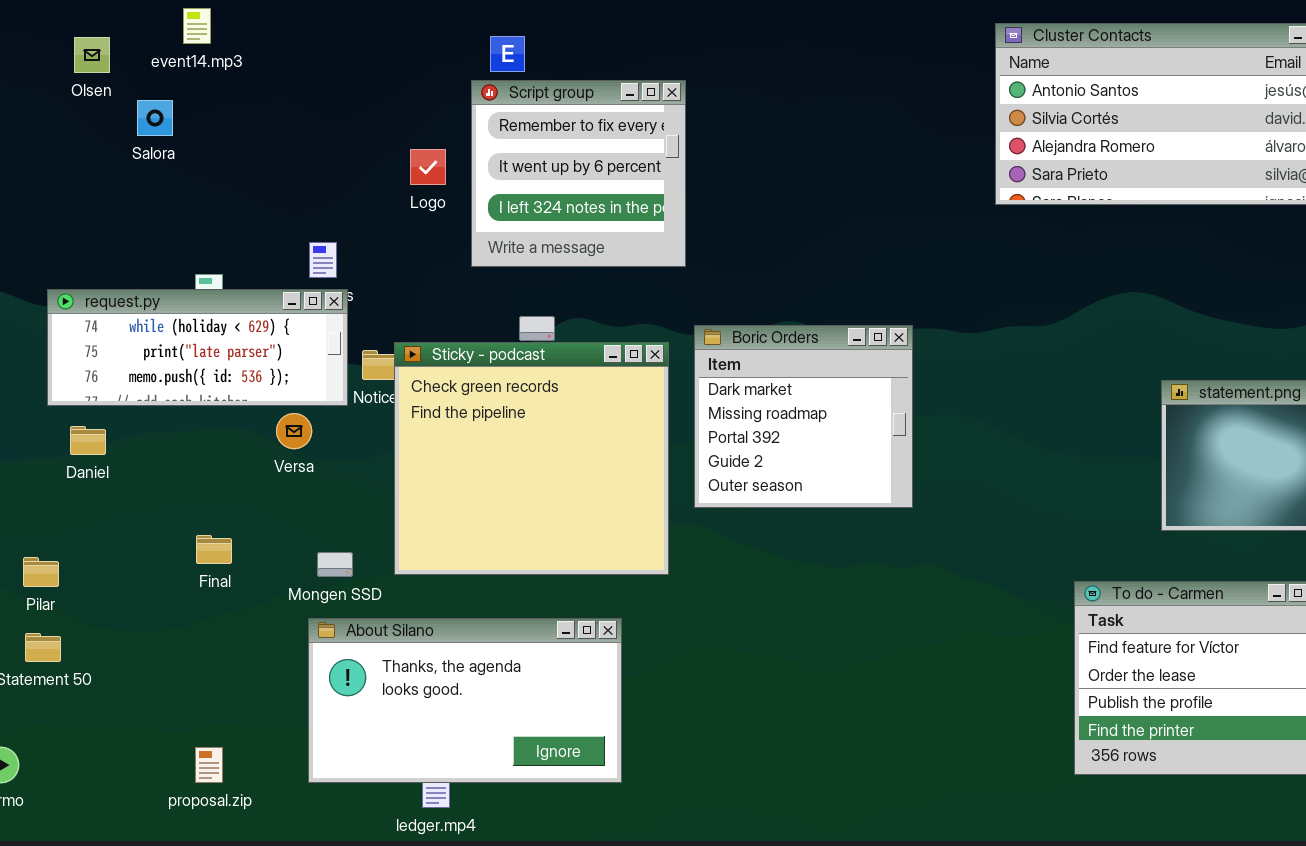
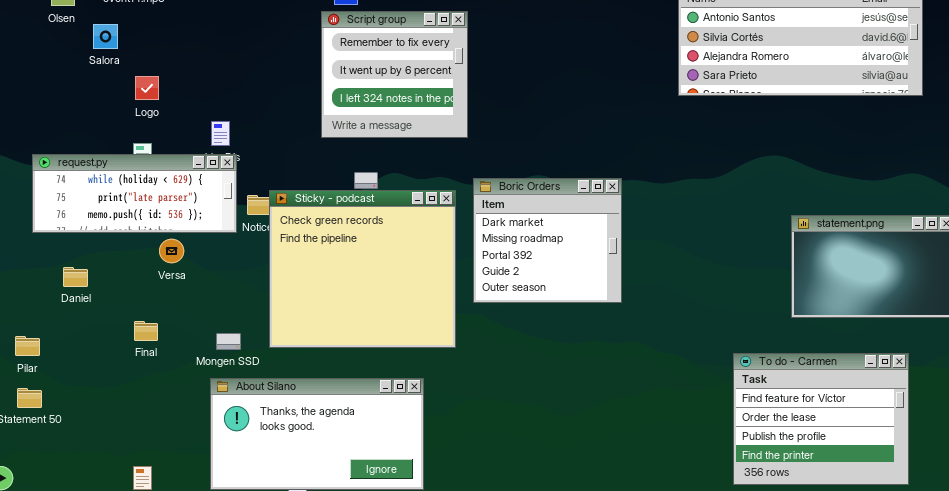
Logo: [410,149,446,185] -> [135,76,159,100], moved
Versa: [276,413,312,449] -> [159,239,184,263], moved
Daniel: [70,426,106,455] -> [63,267,88,287], moved

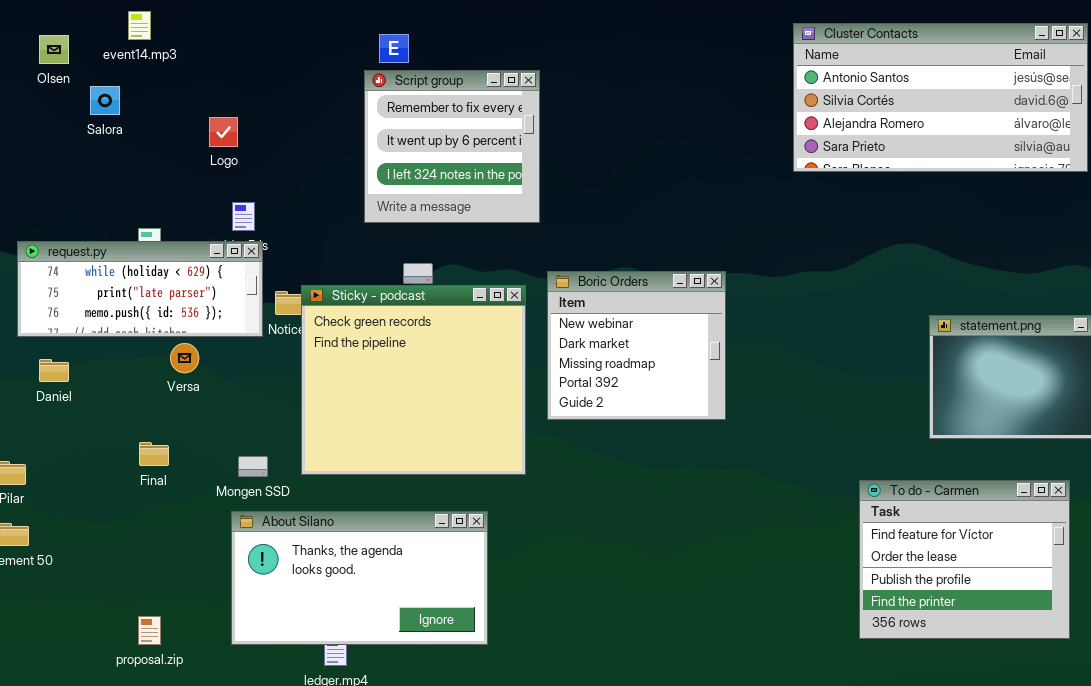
Logo: [135,76,159,100] -> [209,117,238,147], moved
Boric Orders: [473,178,622,303] -> [547,271,726,420], scrolled up 1 row
Daniel: [63,267,88,287] -> [39,359,69,382], moved

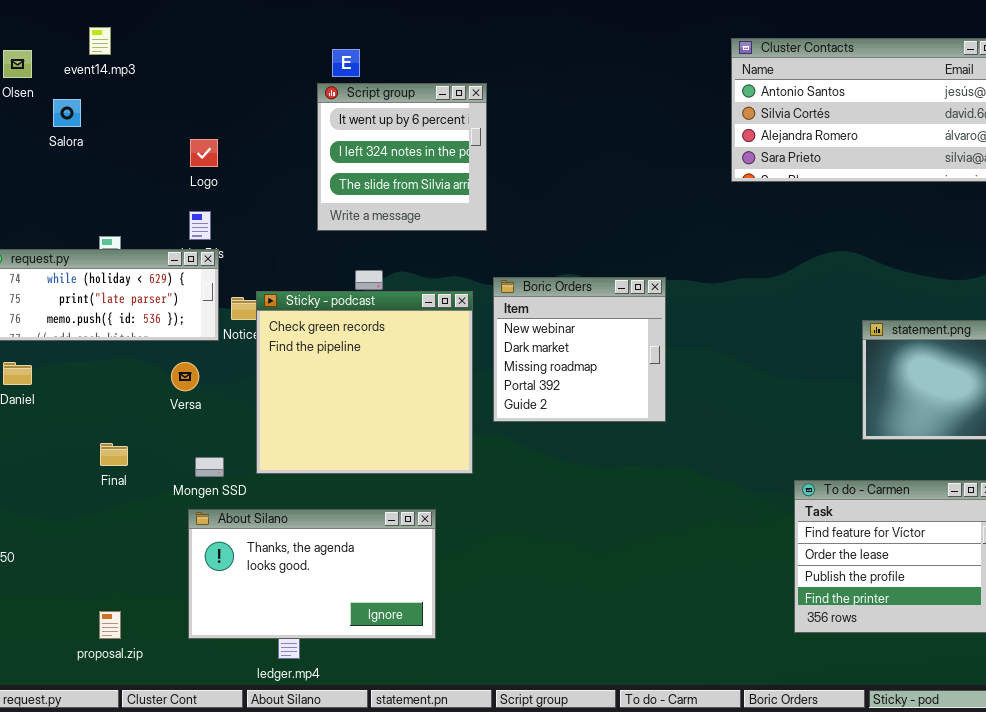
Script group: [364,70,540,223] -> [317,83,487,231], scrolled down 1 row
Logo: [209,117,238,147] -> [190,139,218,167], moved
Versa: [170,343,199,373] -> [171,362,199,391], moved

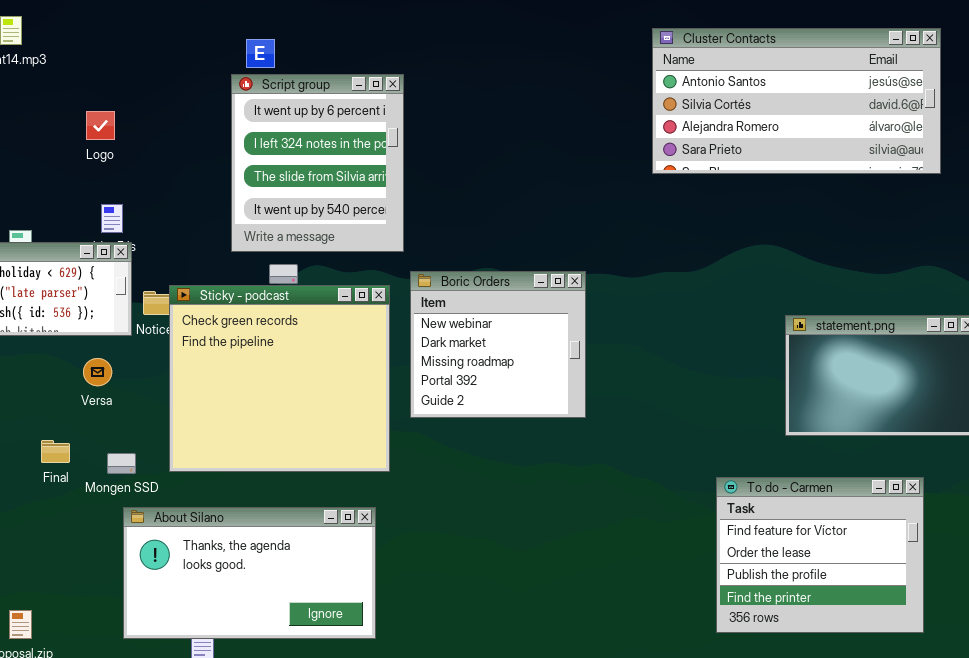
Script group: [317,83,487,231] -> [231,74,404,252], resized
Logo: [190,139,218,167] -> [86,111,115,140], moved
Final: [100,443,128,466] -> [41,440,70,463], moved
About Silano: [188,509,436,639] -> [123,507,376,639], moved

